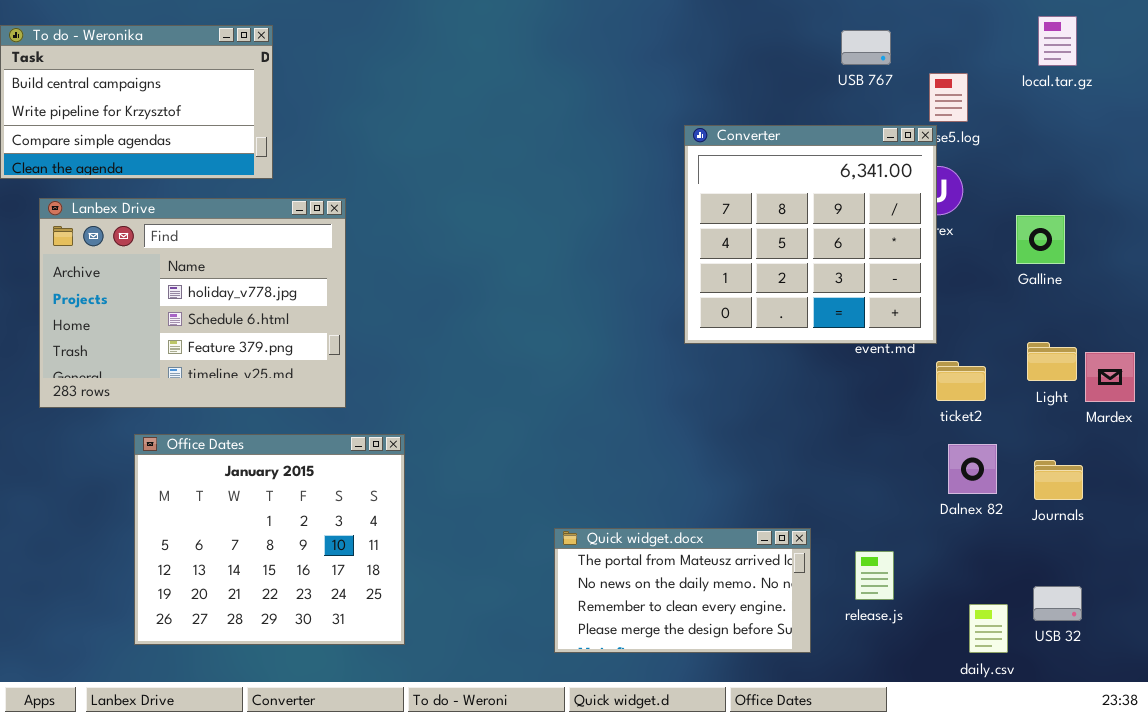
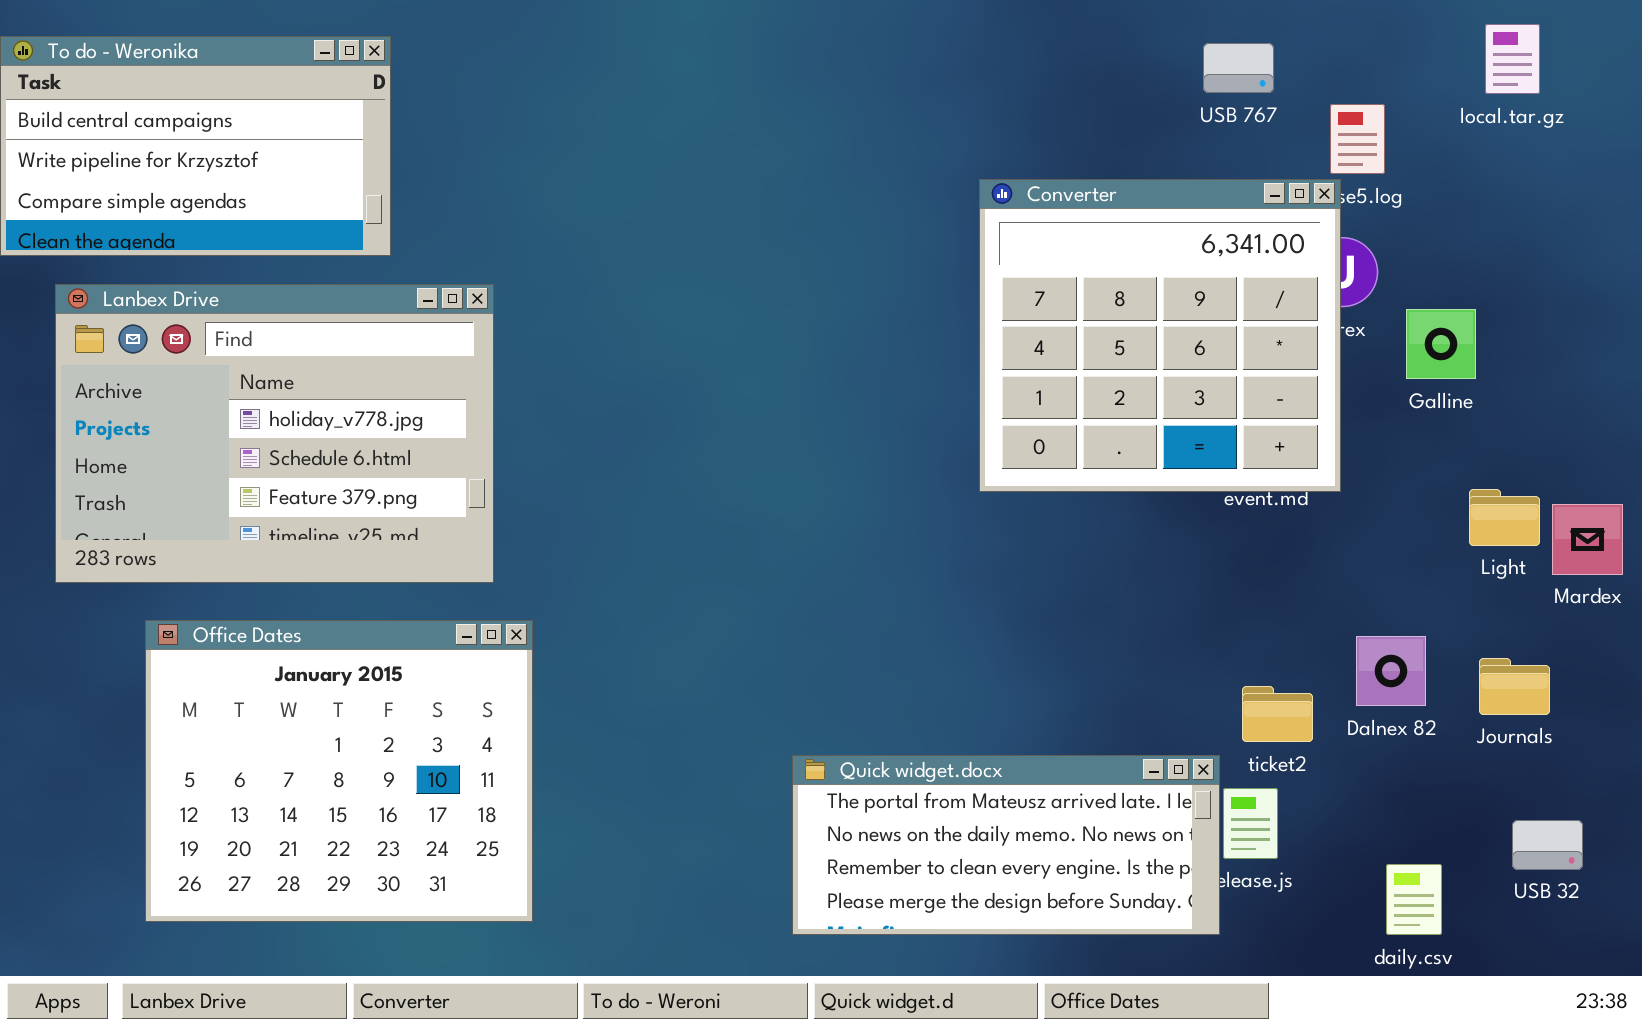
Galline: [1016,215,1065,264] -> [1406,309,1476,379], moved
ticket2: [936,361,986,401] -> [1242,686,1313,742], moved
Office Dates: [134,434,405,645] -> [145,620,533,922], moved
Quick widget.docx: [554,528,811,653] -> [792,755,1220,935], resized
USB 32: [1033,586,1082,621] -> [1512,820,1583,870], moved

